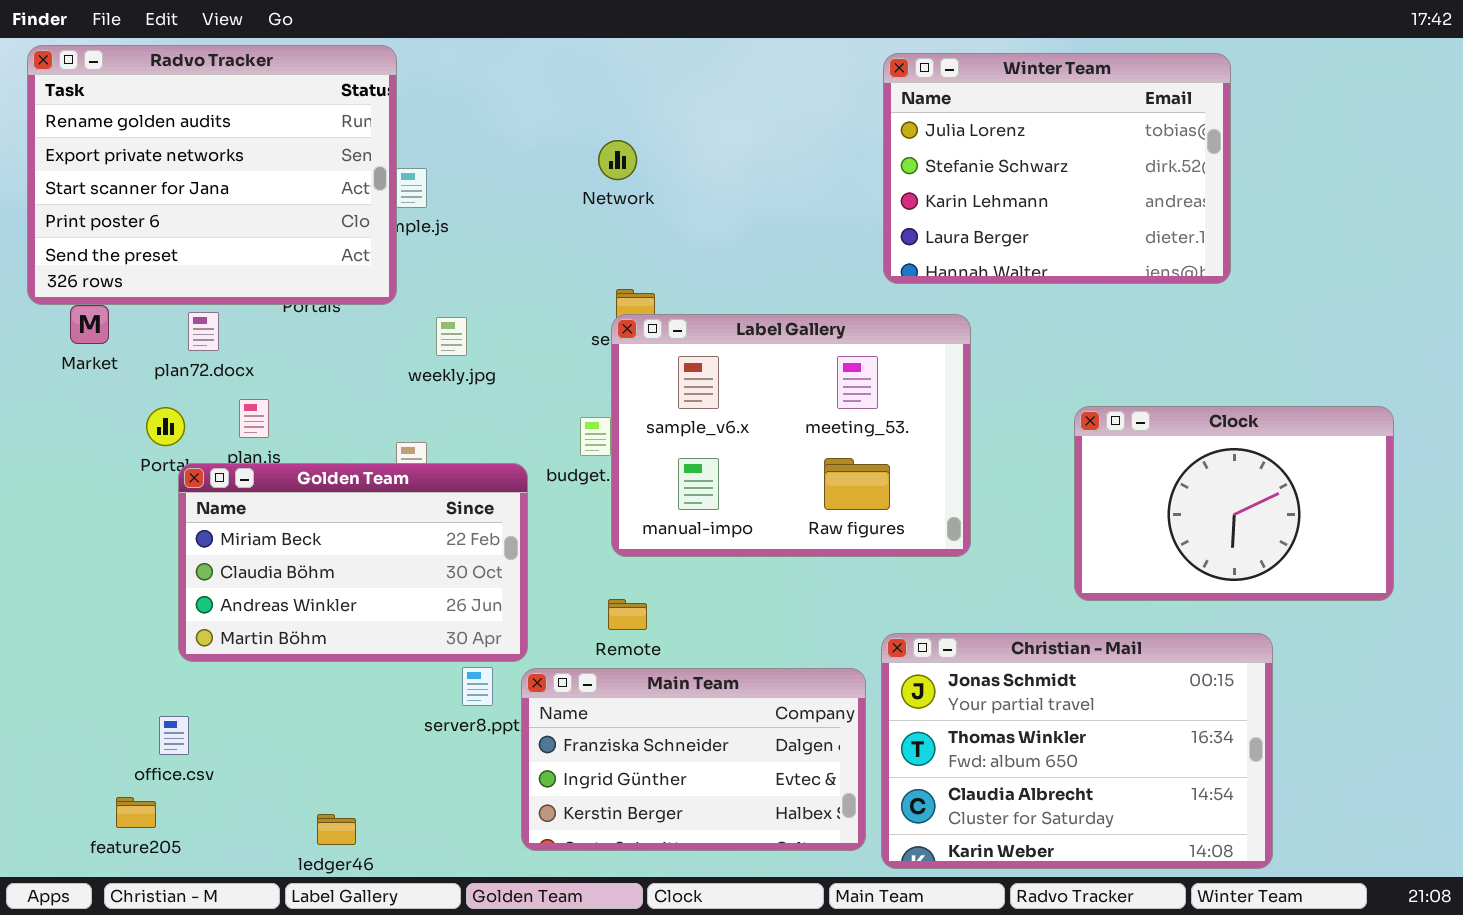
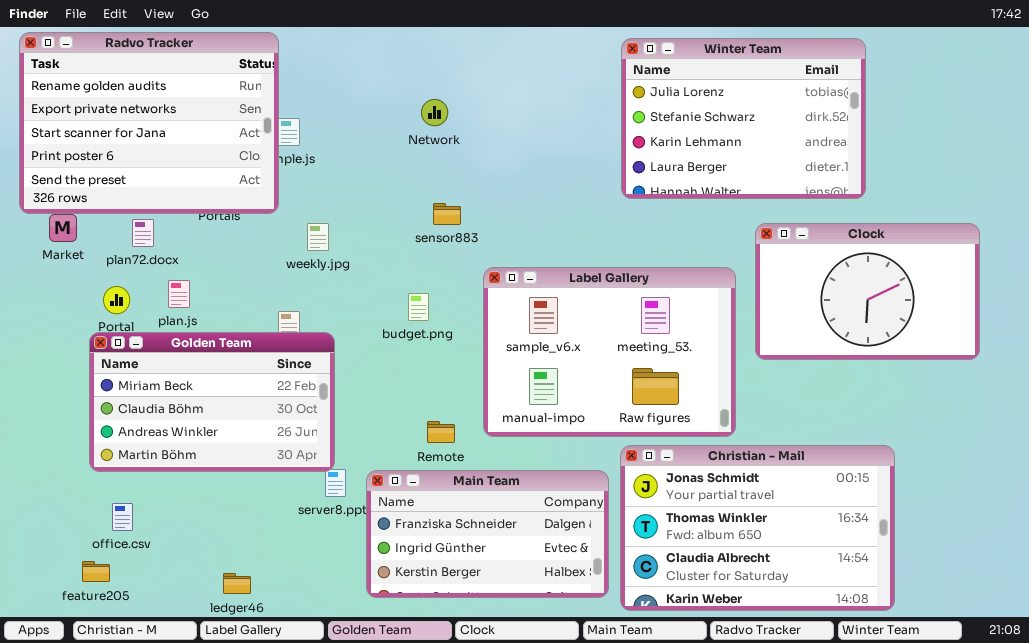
Label Gallery: [611,314,971,557] -> [483,267,736,437], moved
Clock: [1074,406,1394,601] -> [755,223,980,360], moved
Golden Team: [178,463,528,662] -> [89,332,335,472], moved

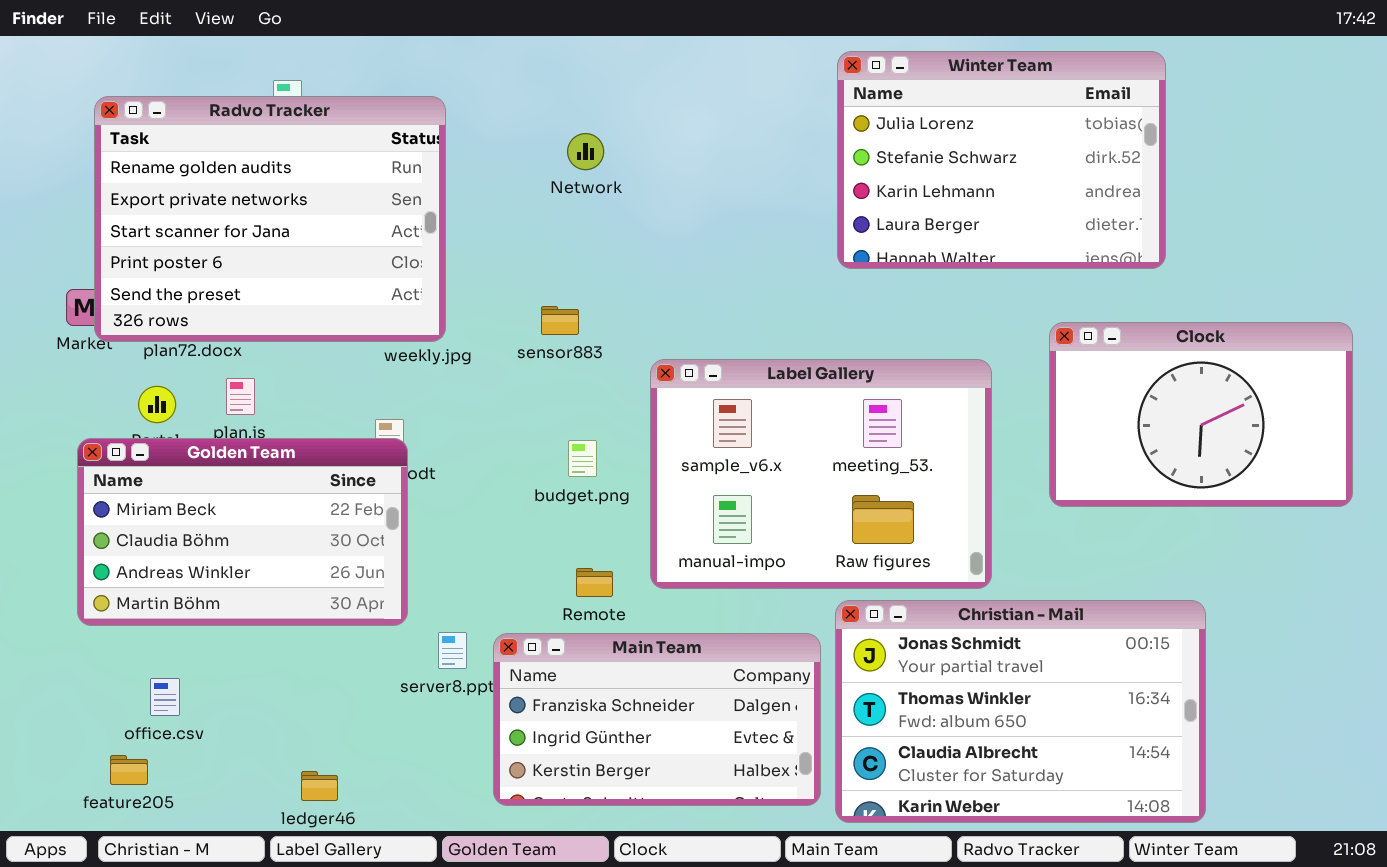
Radvo Tracker: [19,32,279,214] -> [94,96,446,342], moved
sensor883: [433,203,461,225] -> [541,306,579,335], moved
Clock: [755,223,980,360] -> [1049,322,1353,507], moved
budget.png: [408,293,429,321] -> [568,440,597,477], moved
Golden Team: [89,332,335,472] -> [77,438,408,626], moved

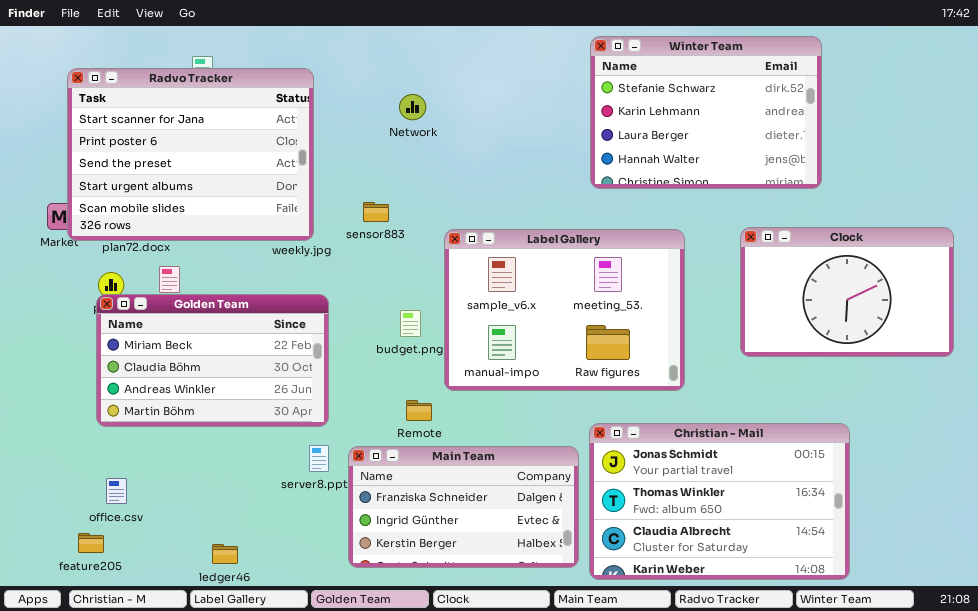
Winter Team: [837,51,1166,269] -> [590,36,822,189], scrolled down 1 row
Radvo Tracker: [94,96,446,342] -> [67,68,314,241], scrolled down 2 rows
sensor883: [541,306,579,335] -> [363,202,389,222], moved
Label Gallery: [650,359,992,589] -> [444,229,685,391], moved
Golden Team: [77,438,408,626] -> [96,294,329,427], moved

